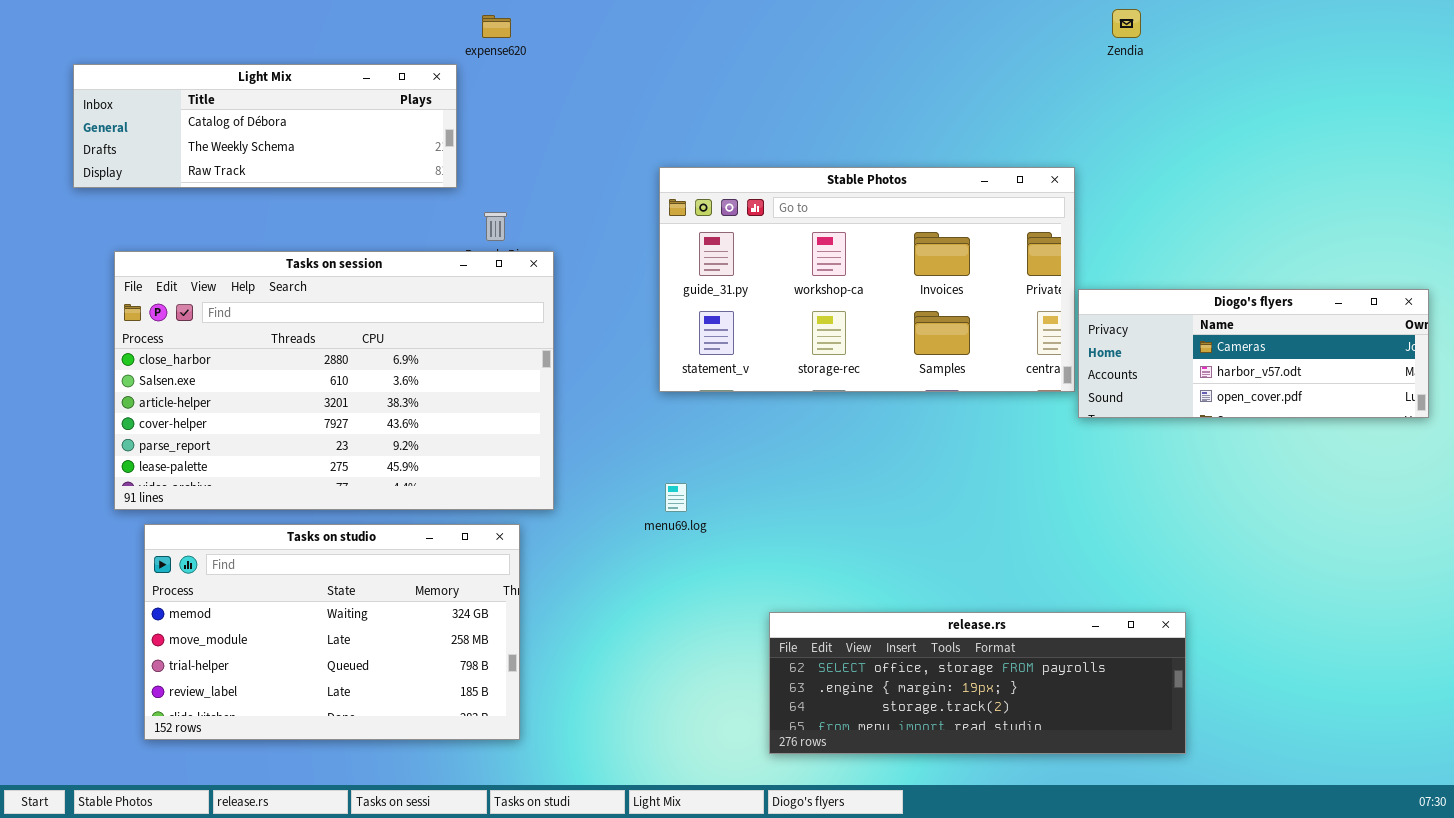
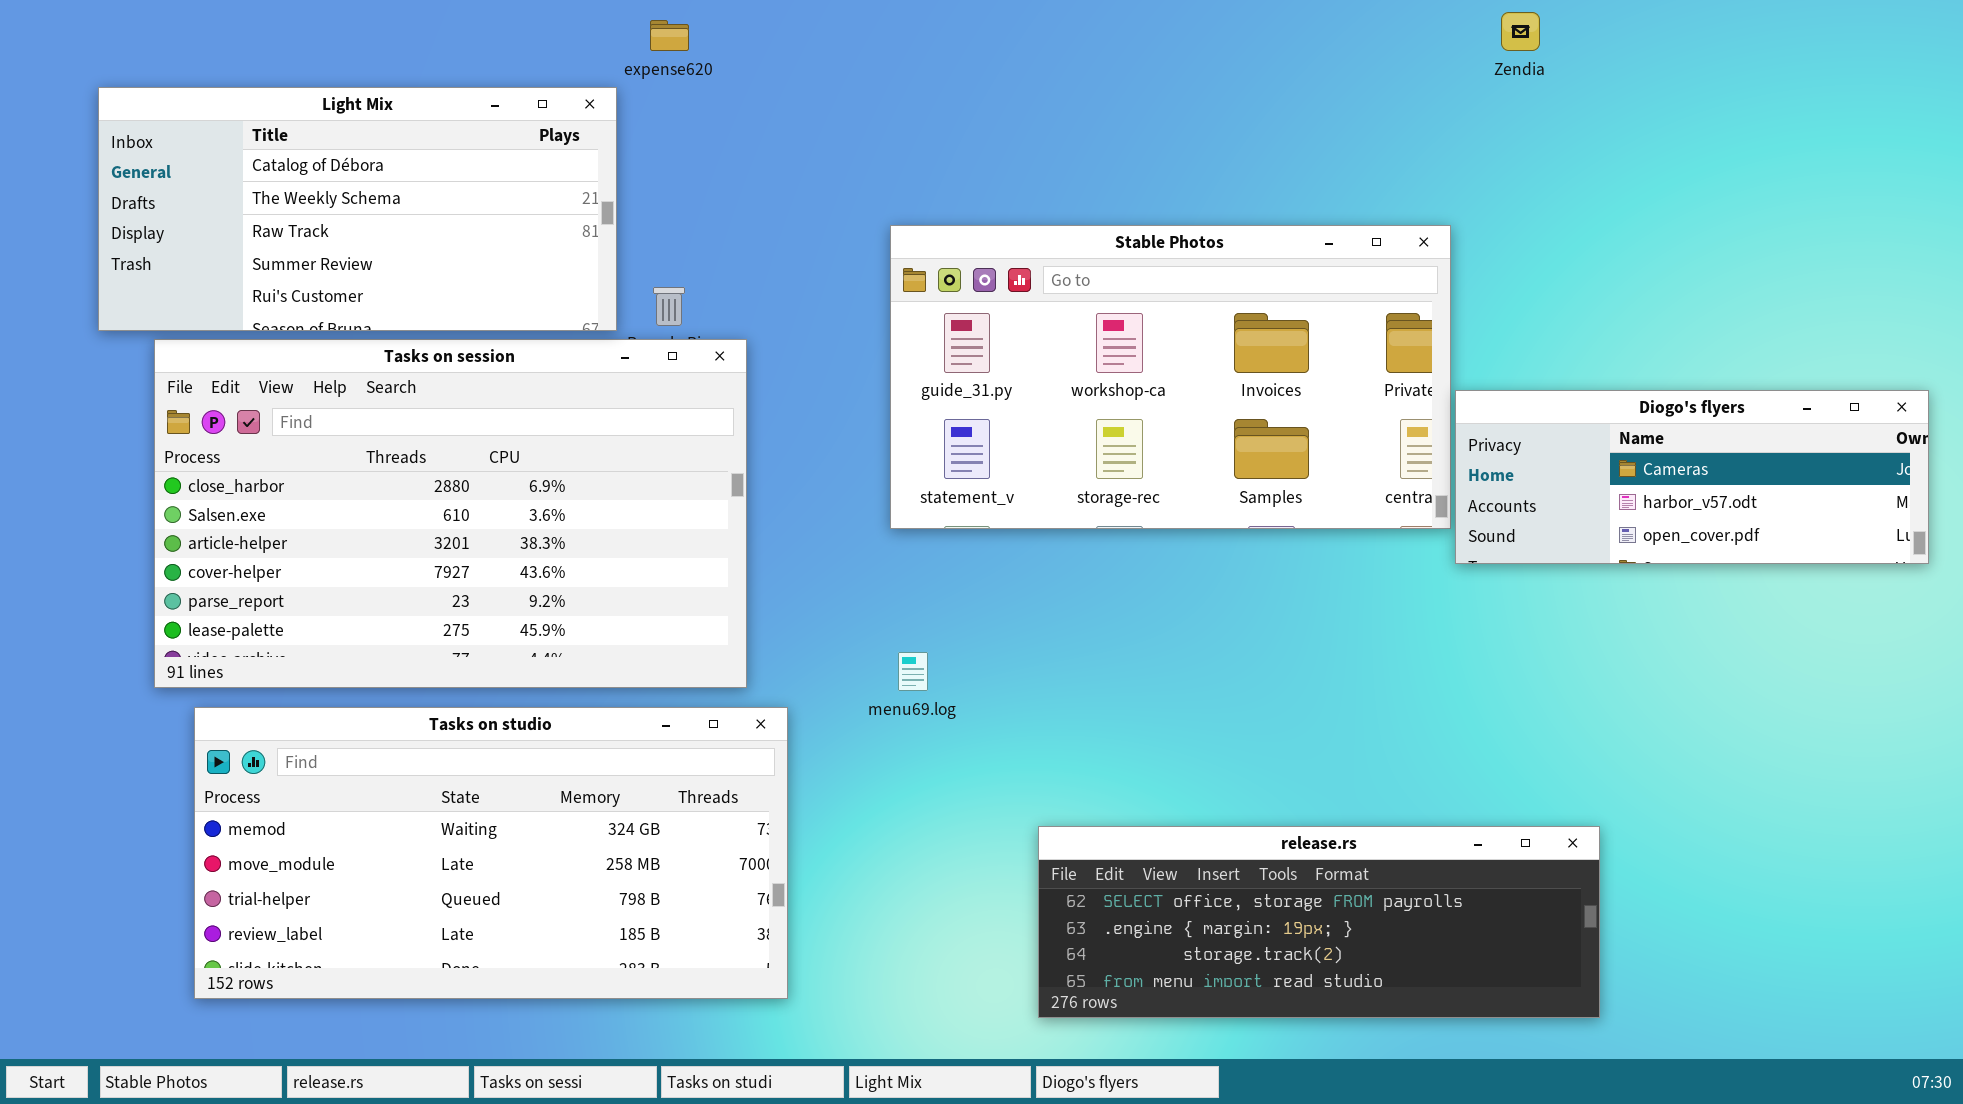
Light Mix: [73,64,457,188] -> [98,87,617,331], resized
Tasks on studio: [144,524,520,740] -> [194,707,788,999], resized

